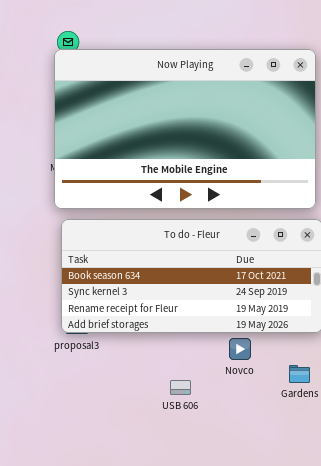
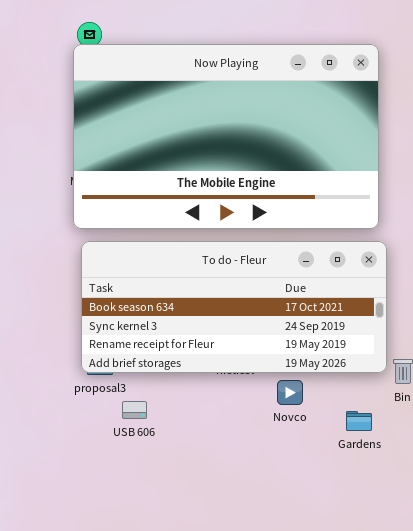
USB 606: [170,380,191,395] -> [122,401,147,419], moved

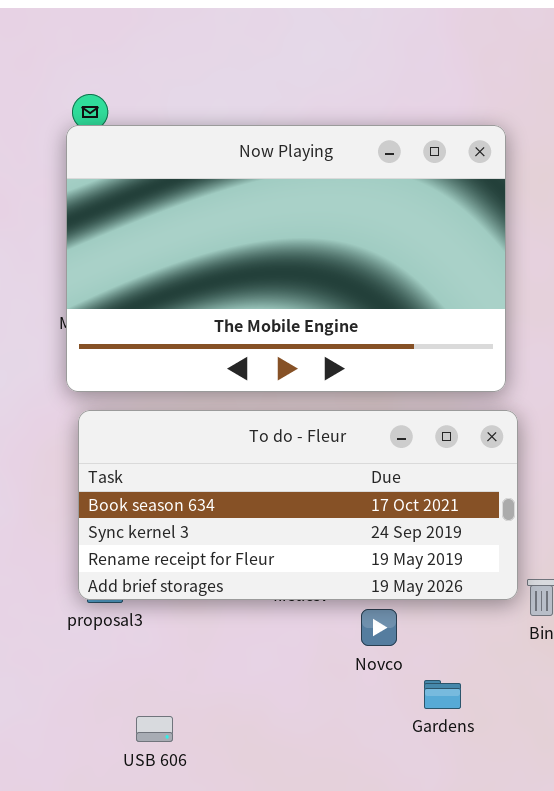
USB 606: [122,401,147,419] -> [136,716,173,742], moved
Gardens: [346,411,372,431] -> [424,680,461,709], moved

